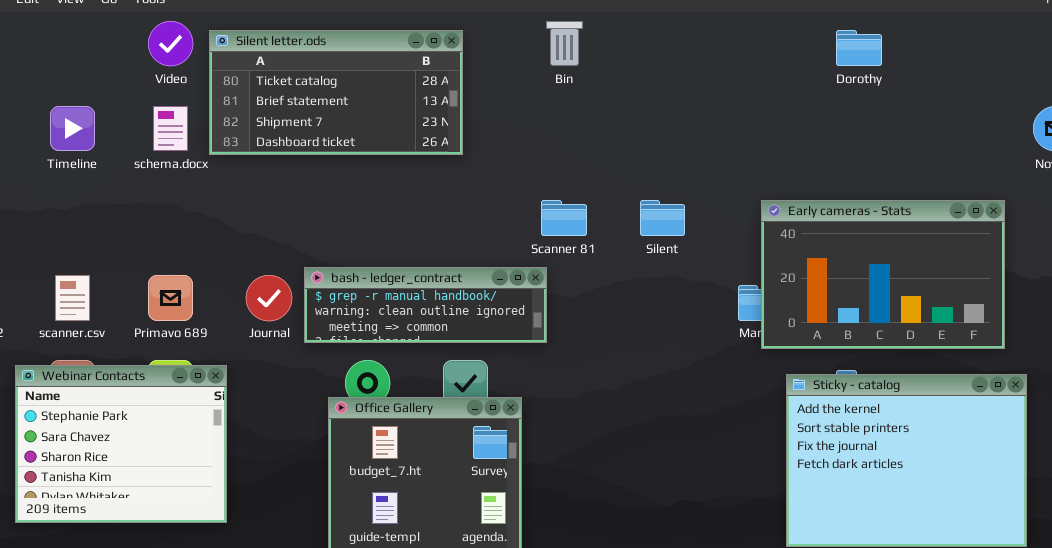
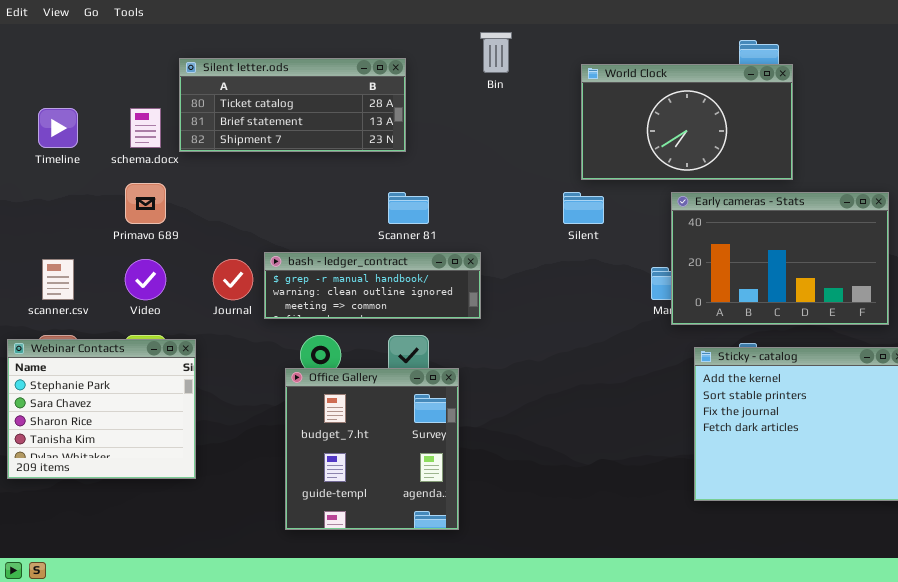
Video: [148,21,193,66] -> [125,259,166,300], moved
Silent letter.ods: [209,30,463,155] -> [179,58,406,152], resized
World Clock: none -> [581,64,793,180], opened
Scanner 81: [541,200,587,236] -> [388,192,429,224], moved
Primavo 689: [148,275,193,321] -> [125,183,166,224], moved

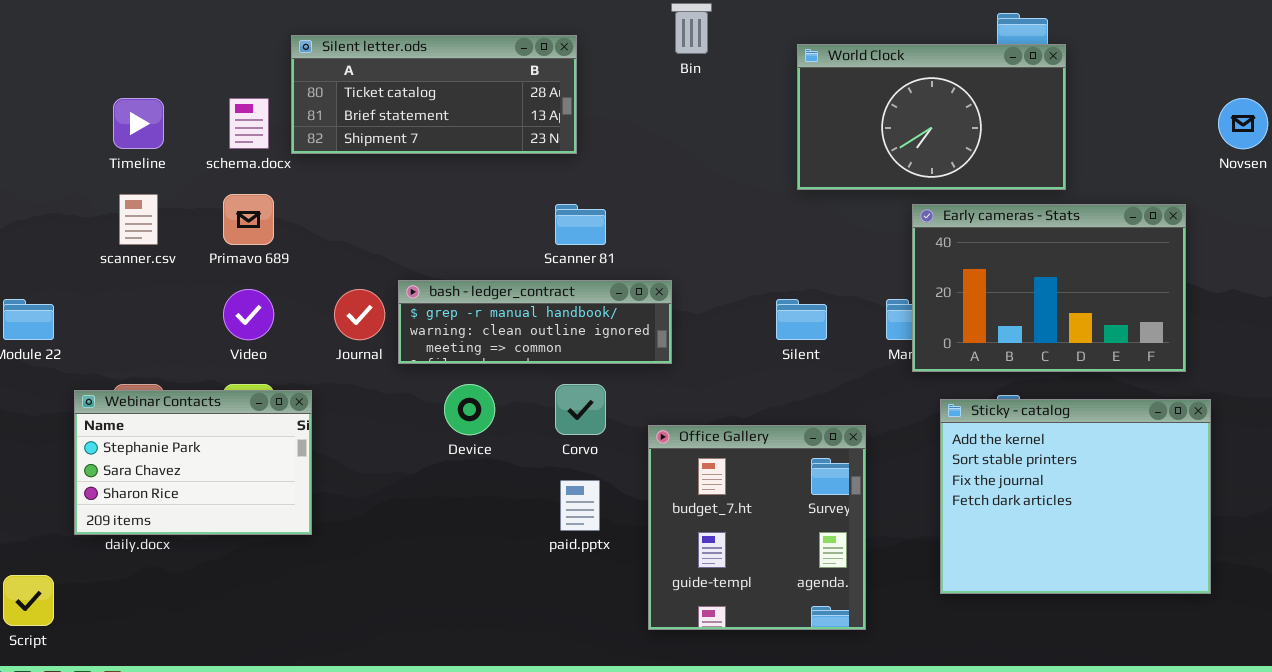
Silent: [563,192,604,224] -> [776,299,827,340], moved
scanner.csv: [42,259,74,300] -> [119,194,158,245], moved
Webinar Contacts: [7,339,196,479] -> [74,390,312,535], resized
Office Gallery: [285,368,459,530] -> [648,425,866,630], moved

